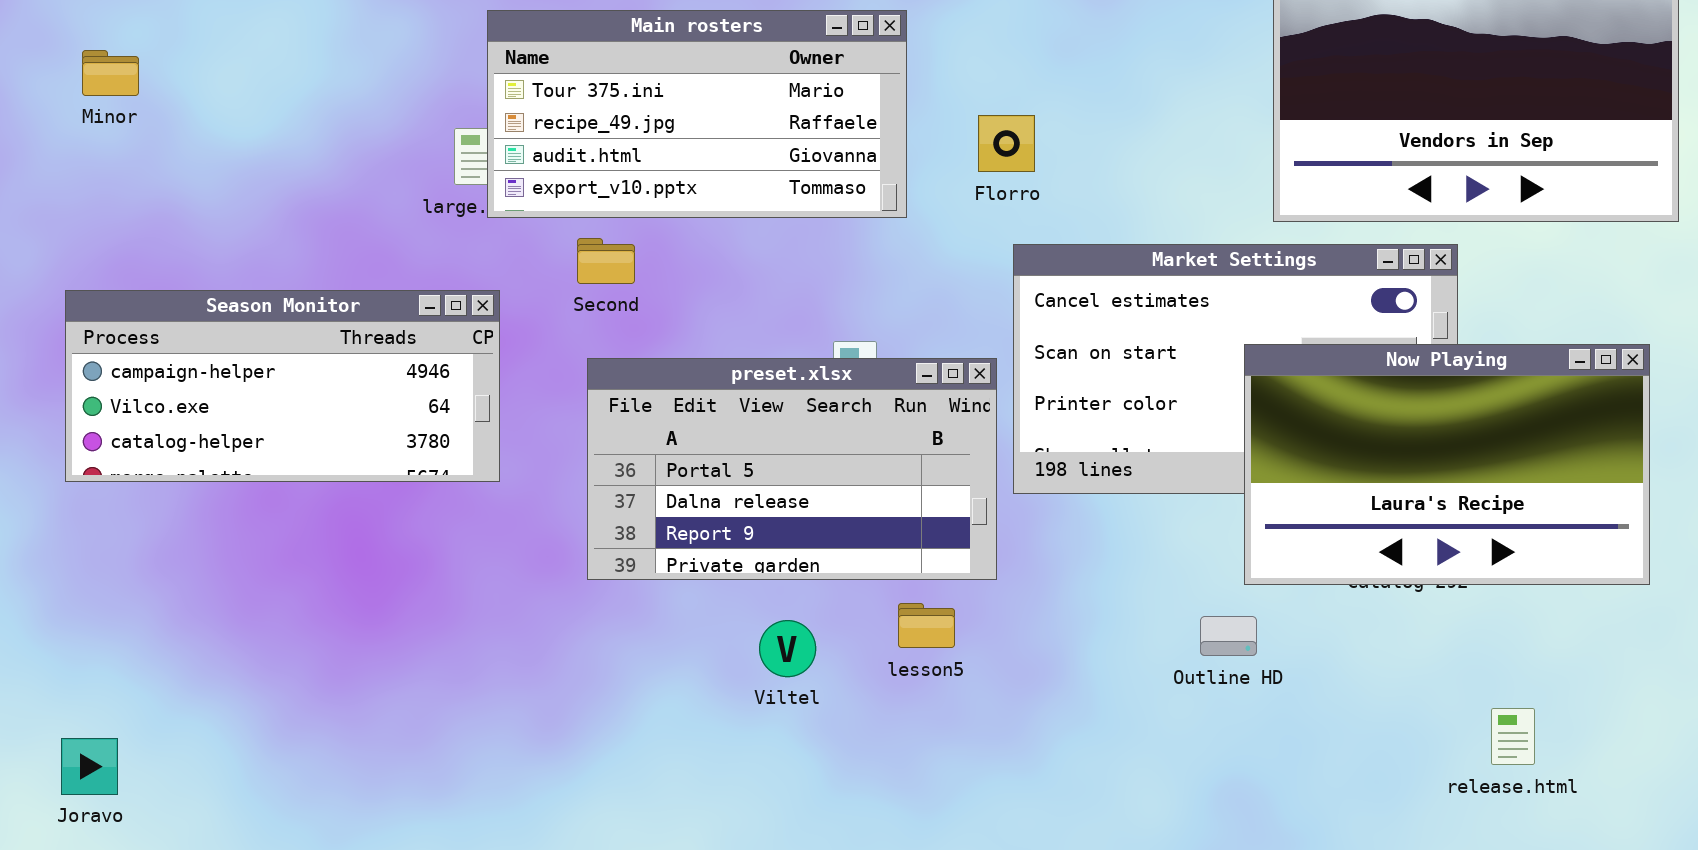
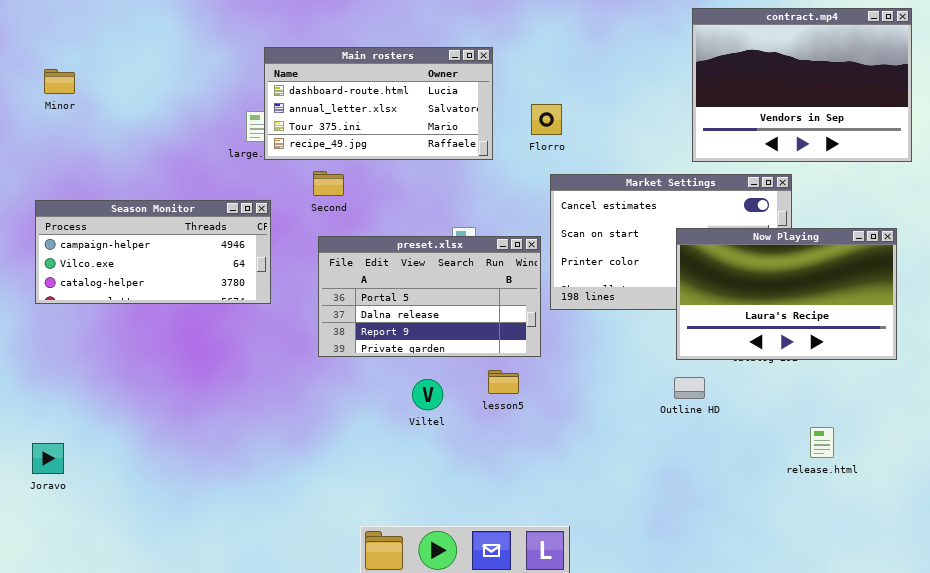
Main rosters: [487,10,907,218] -> [264,47,493,160], scrolled up 2 rows
Outline HD: [1200,616,1257,656] -> [674,377,705,399], moved

